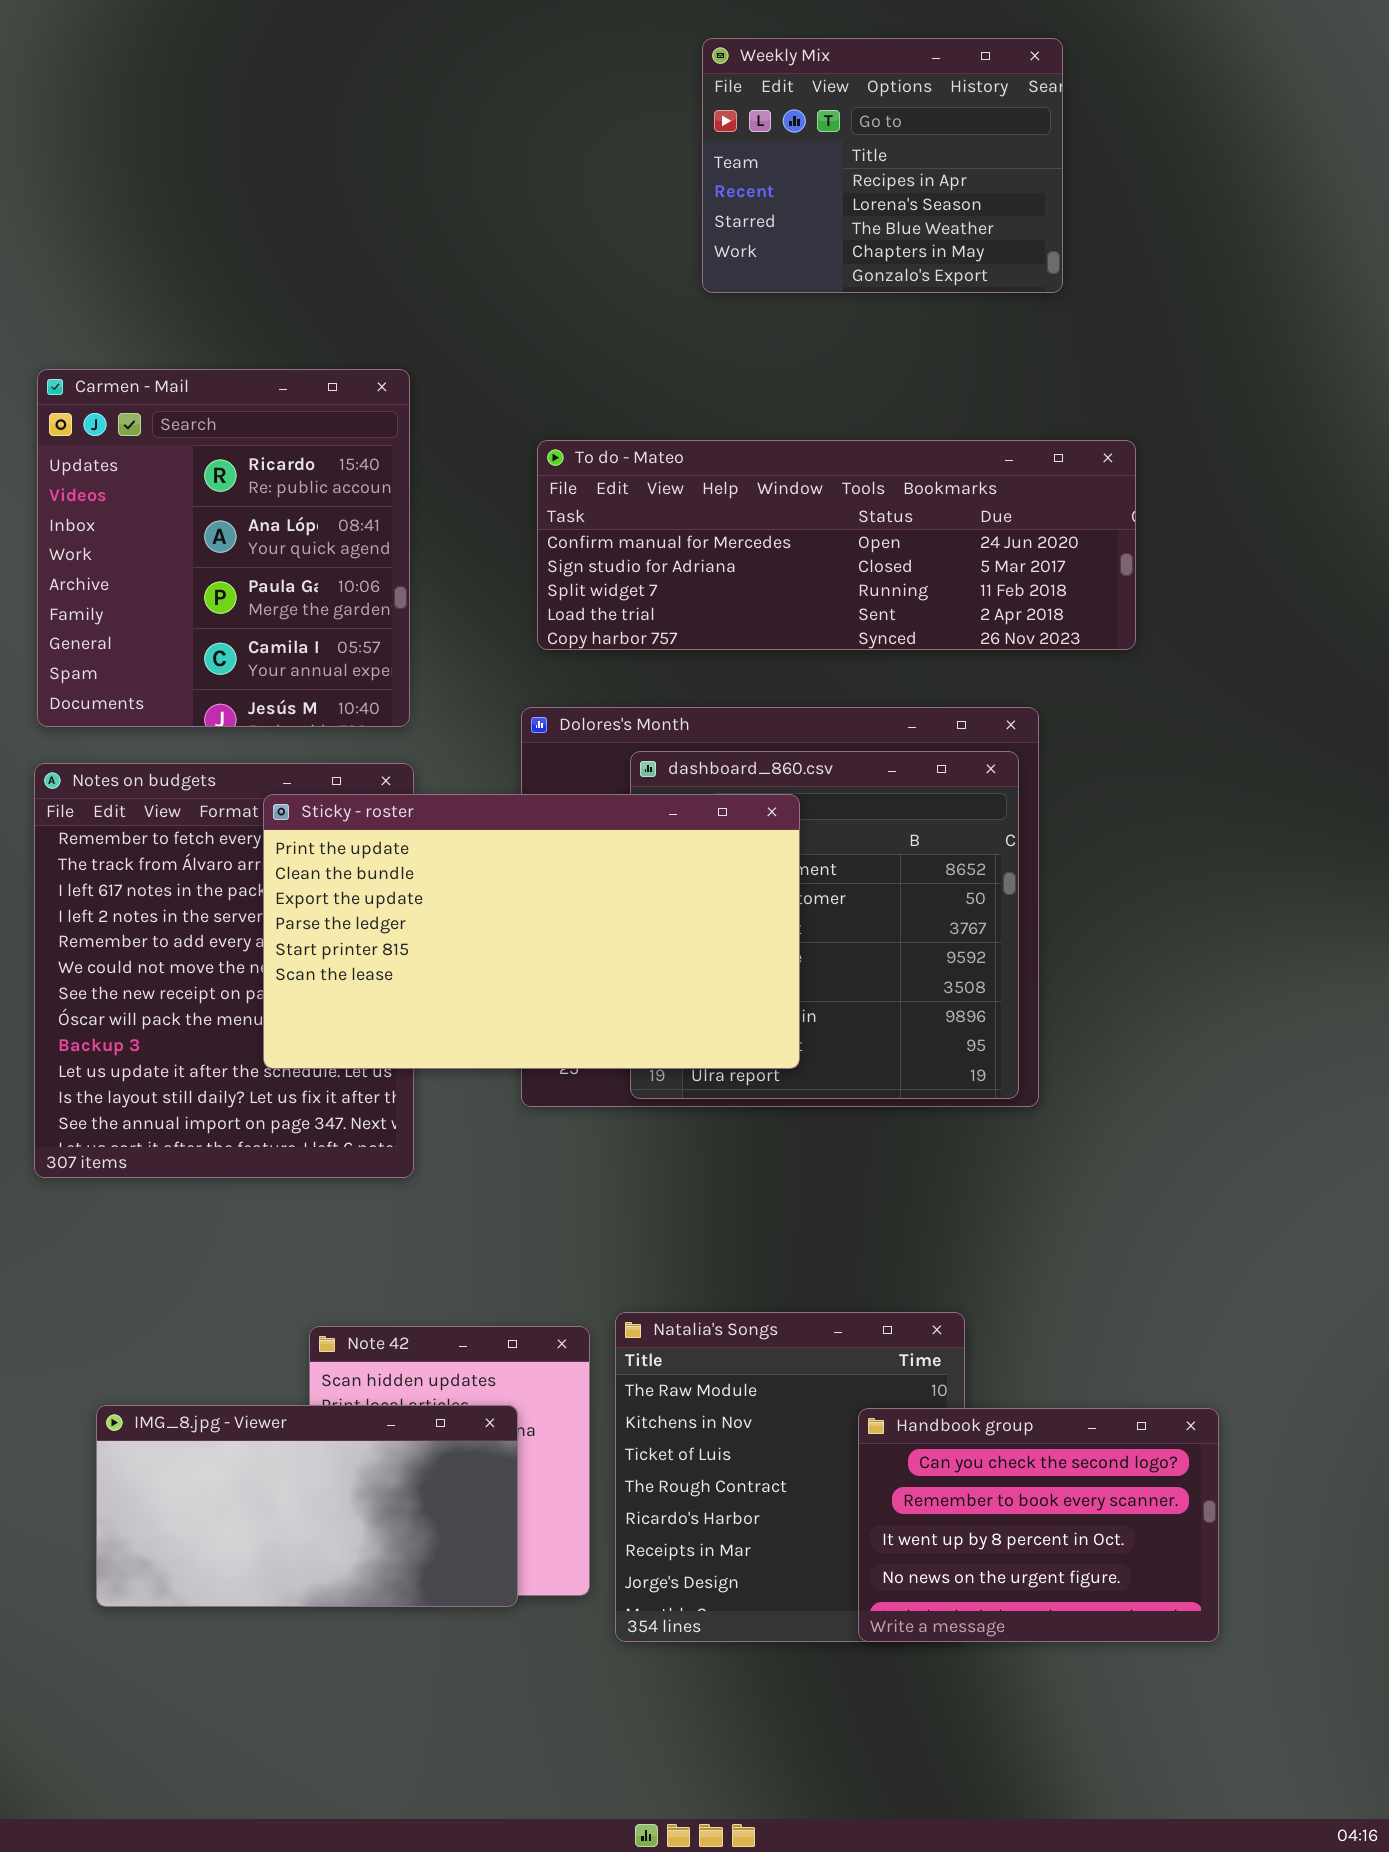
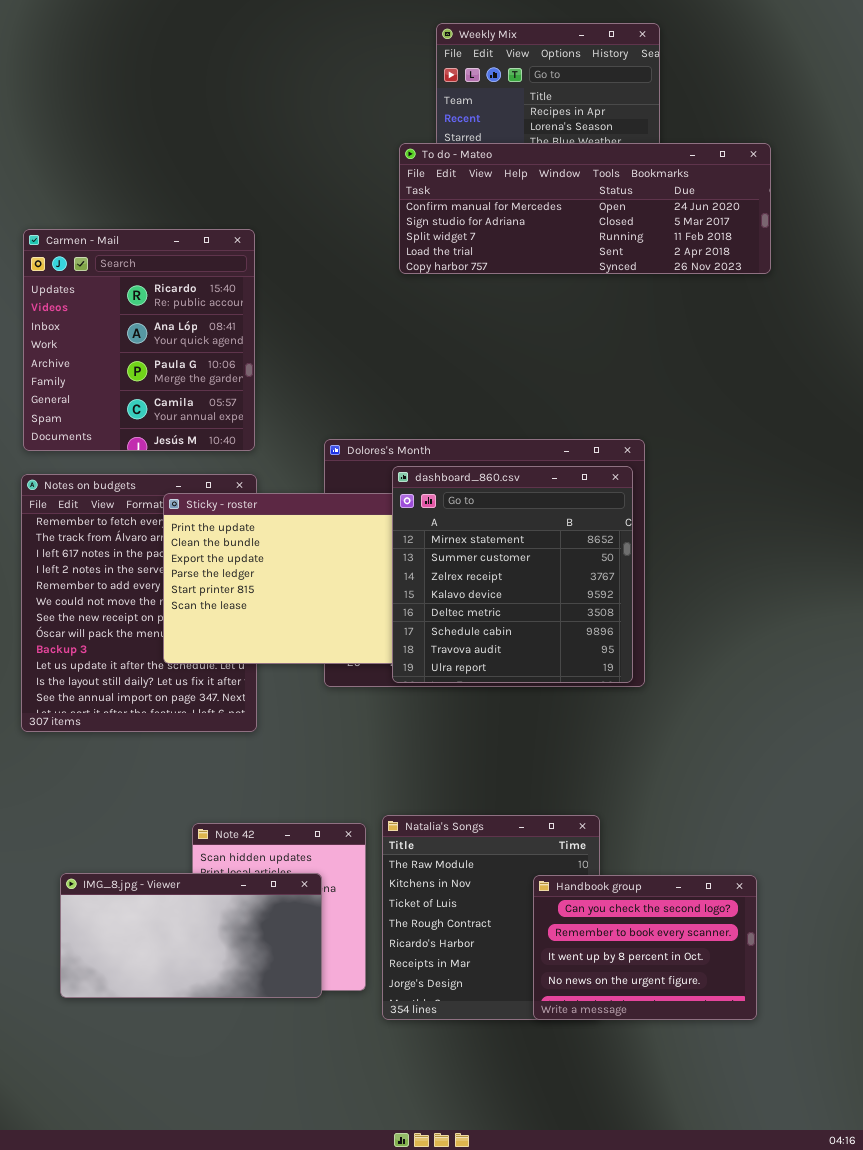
To do - Mateo: [537,440,1136,650] -> [399,143,771,274], moved
dashboard_860.csv: [630,751,1019,1099] -> [392,466,633,683], raised

